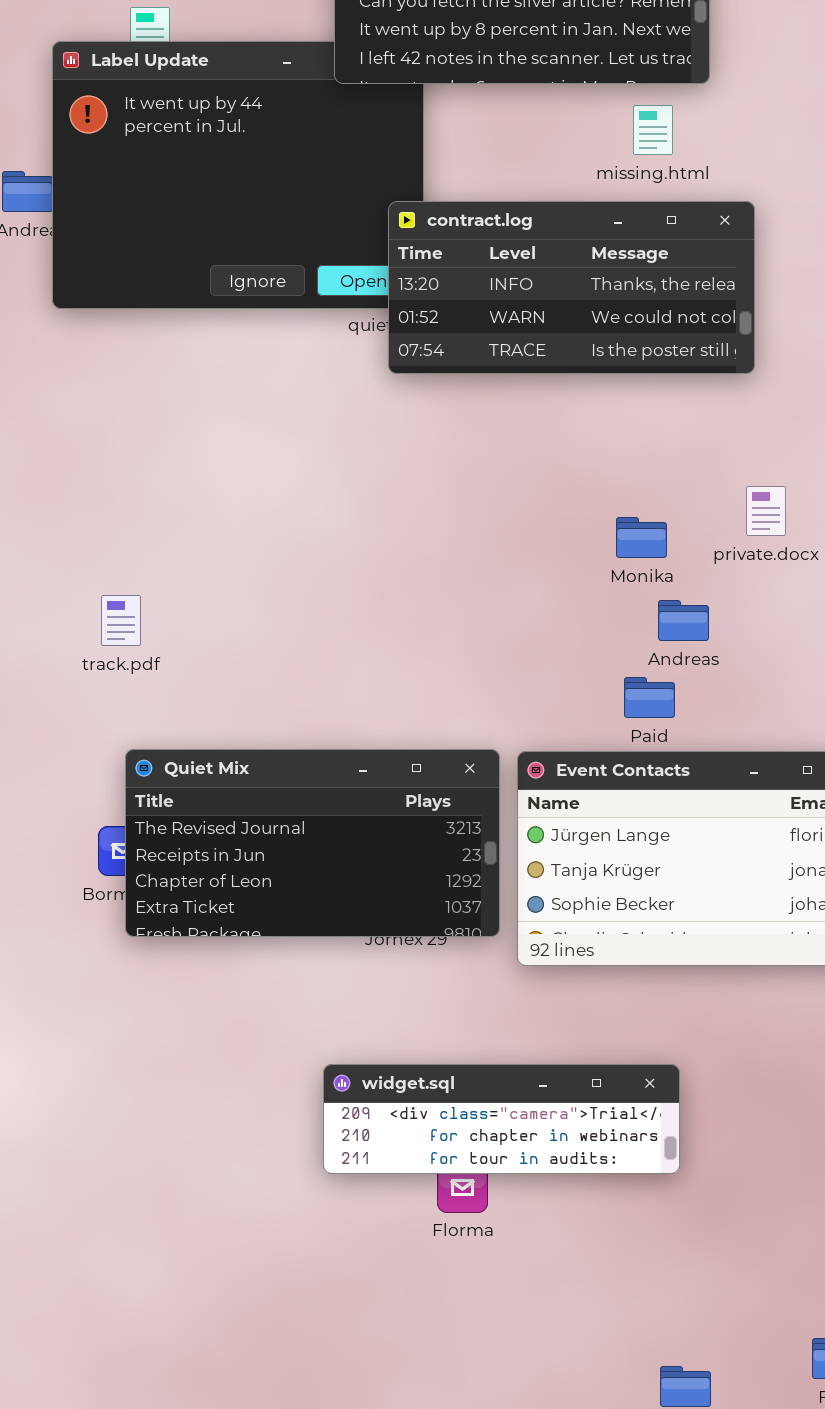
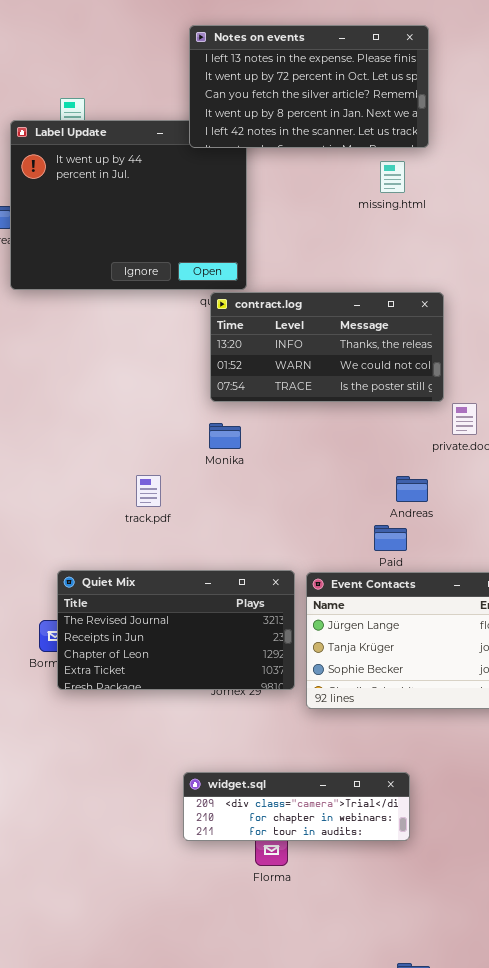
contract.log: [388,201,755,374] -> [210,292,444,402], moved
Monika: [616,517,667,558] -> [209,423,241,449], moved
track.pdf: [101,595,141,646] -> [136,475,161,507], moved

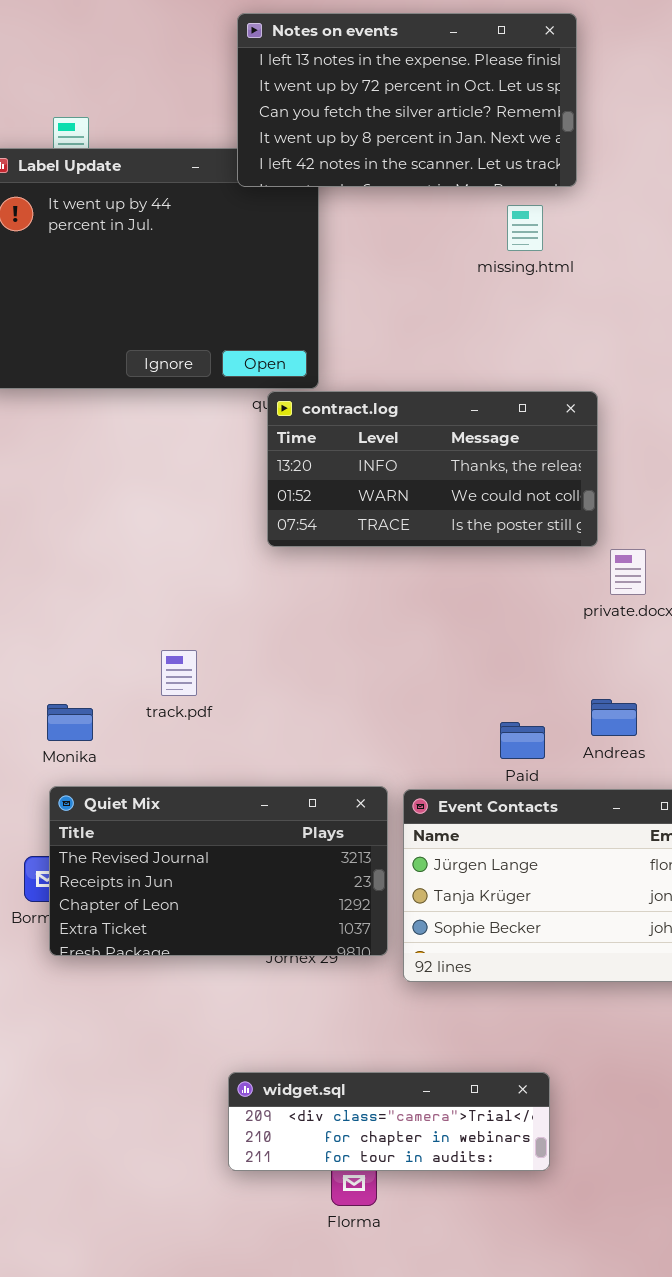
Monika: [209,423,241,449] -> [47,704,93,741], moved
Andreas: [396,476,428,502] -> [591,699,637,736], moved

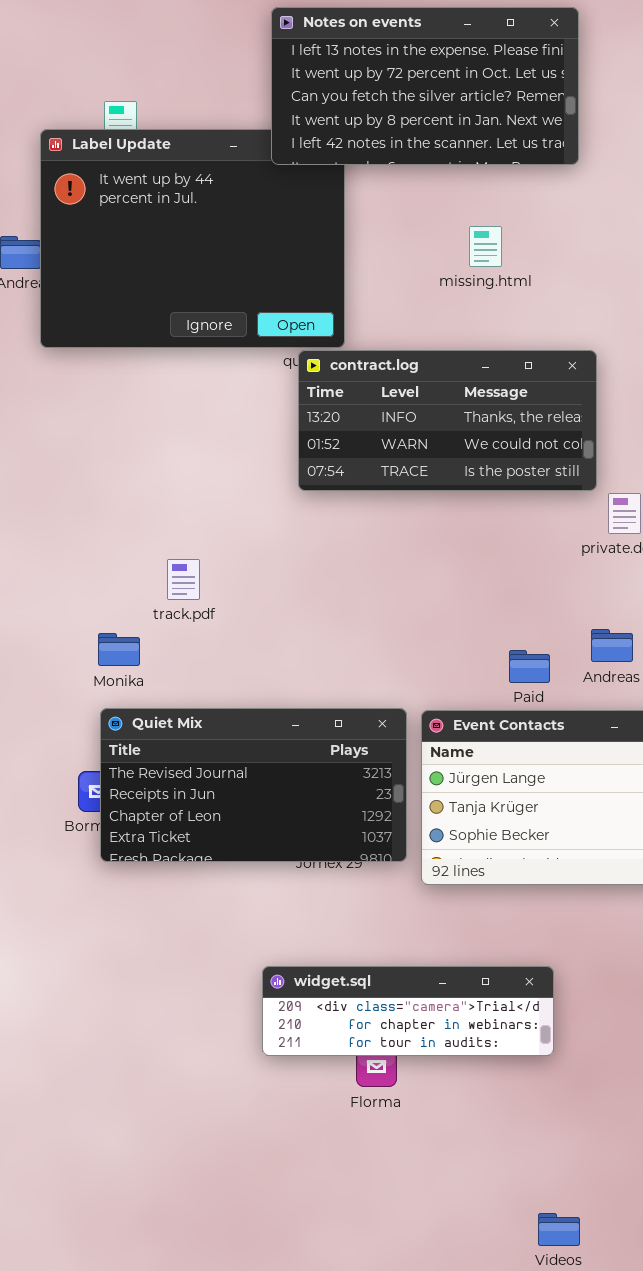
missing.html: [507,205,543,251] -> [469,226,502,267], moved
track.pdf: [161,650,197,696] -> [167,559,200,600], moved

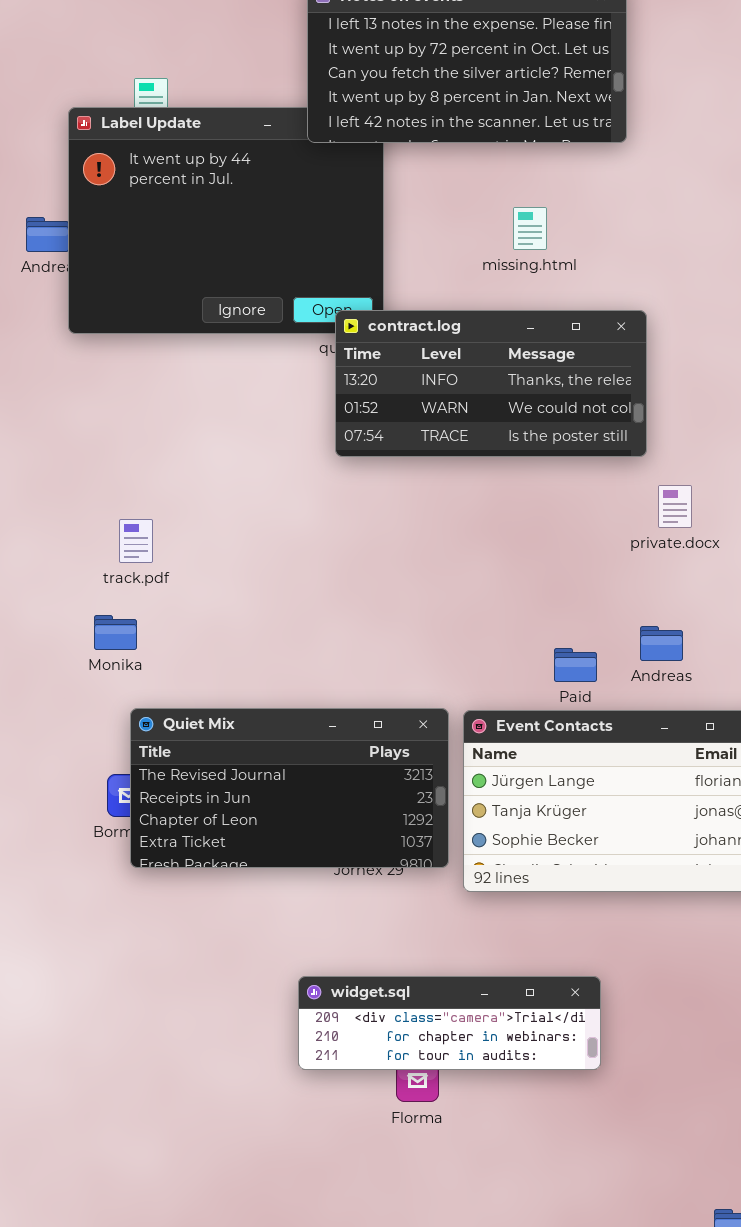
contract.log: [298,350,597,491] -> [335,310,647,457], moved
track.pdf: [167,559,200,600] -> [119,519,153,563], moved
Monika: [98,633,140,666] -> [94,615,137,650], moved

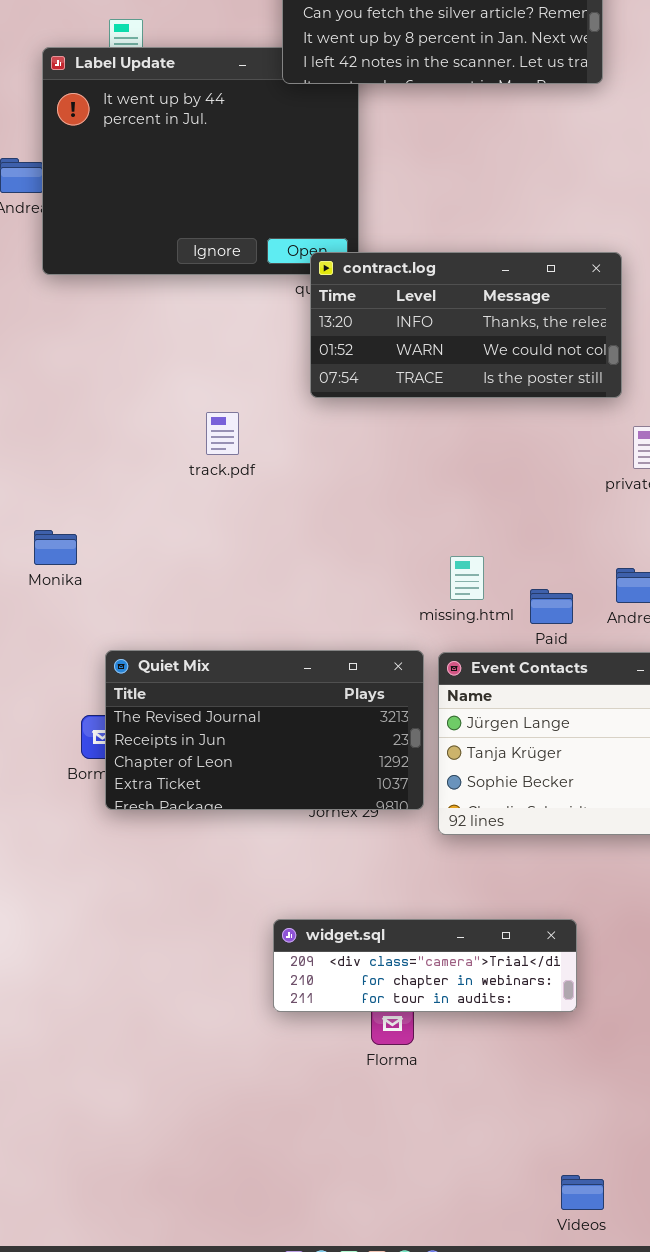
missing.html: [513,207,547,250] -> [450,556,484,600], moved
track.pdf: [119,519,153,563] -> [206,412,239,455], moved
Monika: [94,615,137,650] -> [34,530,77,565], moved

